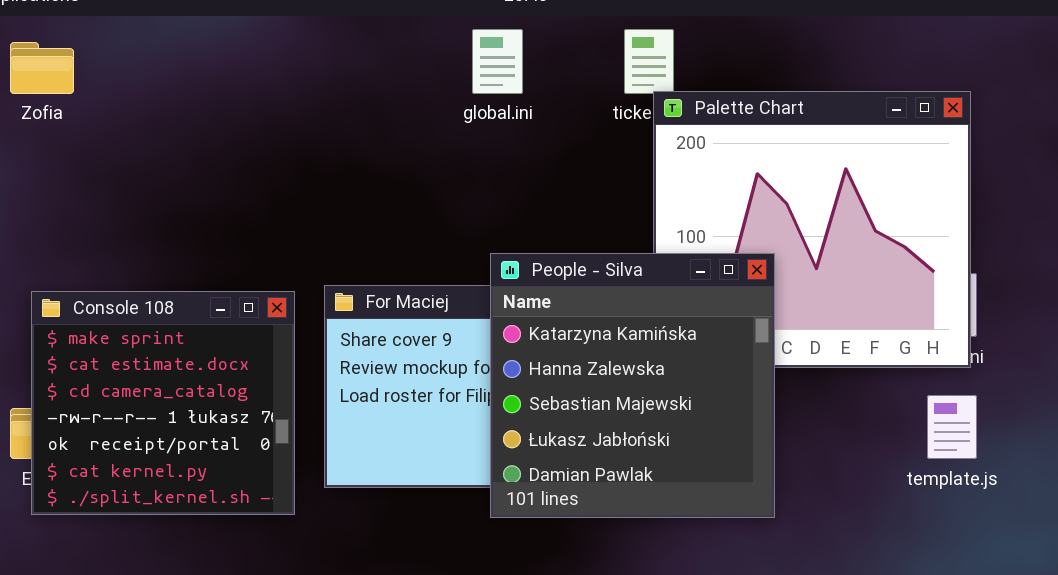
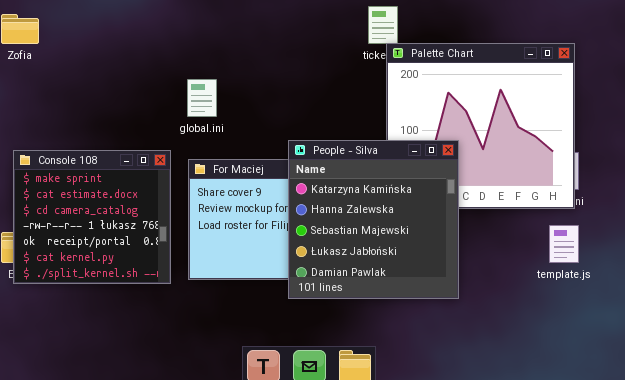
global.ini: [472,29,523,94] -> [187,79,217,117], moved
Console 108: [31,291,295,515] -> [13,150,171,284], moved

